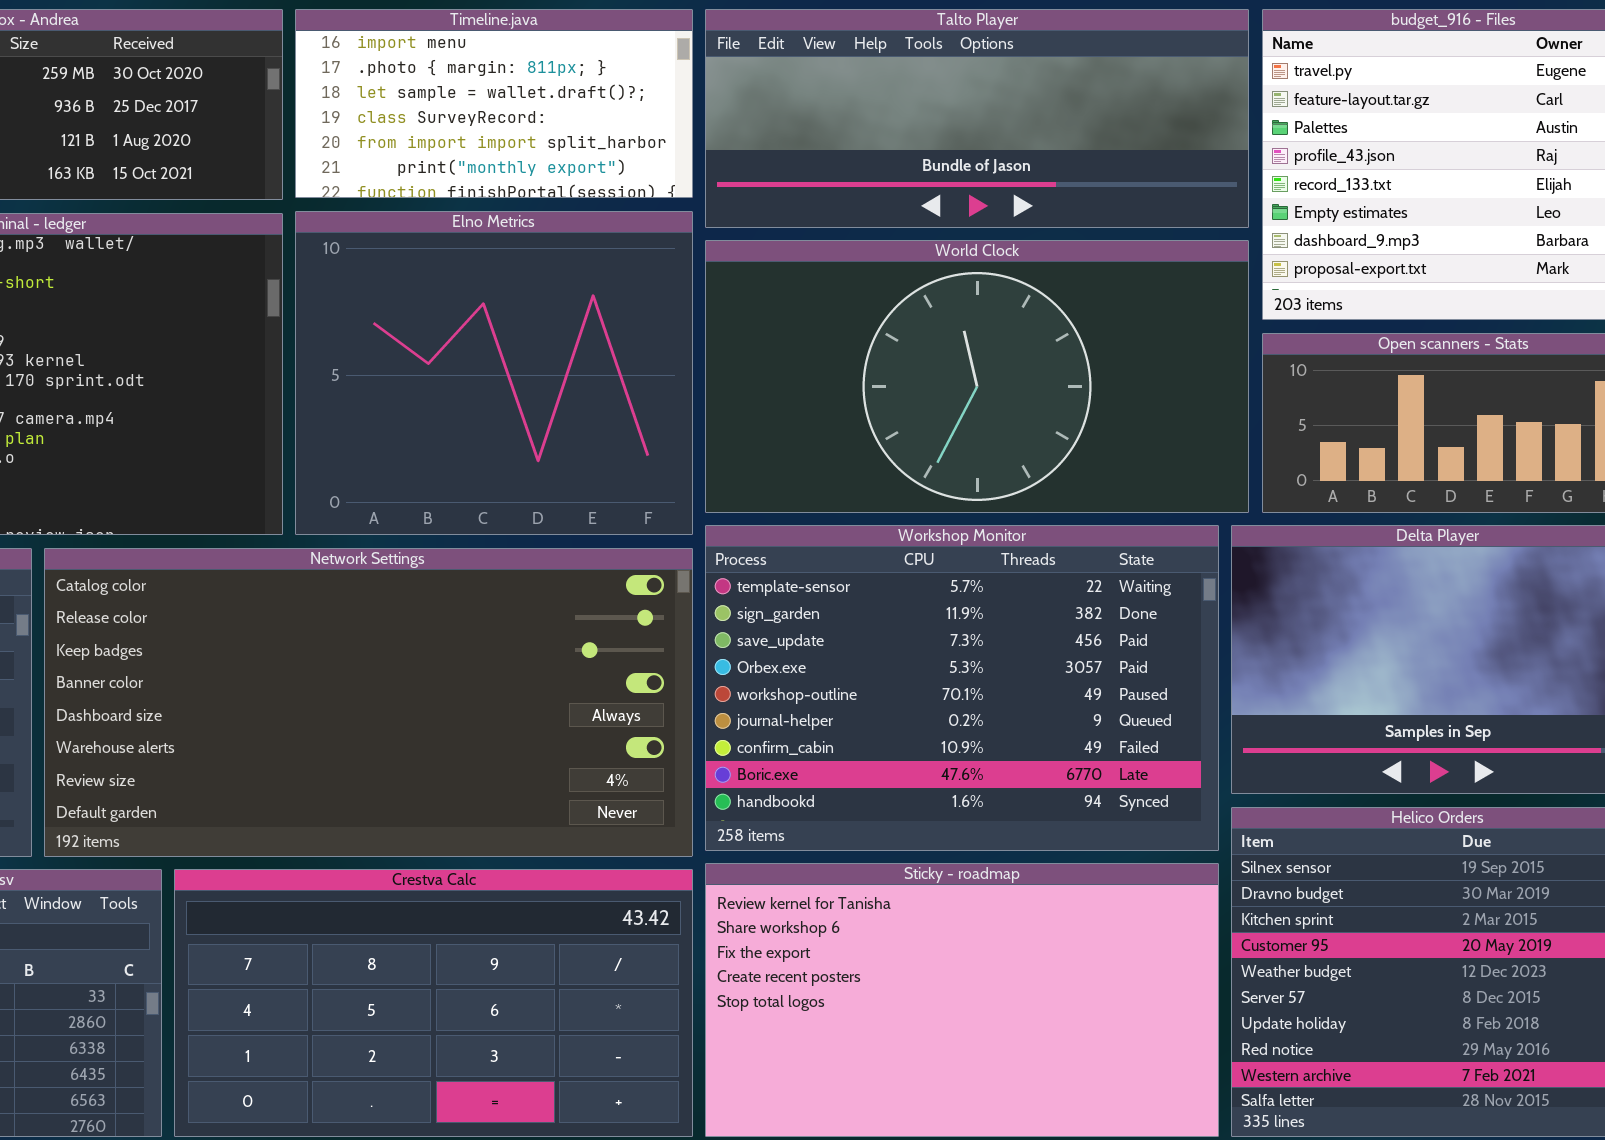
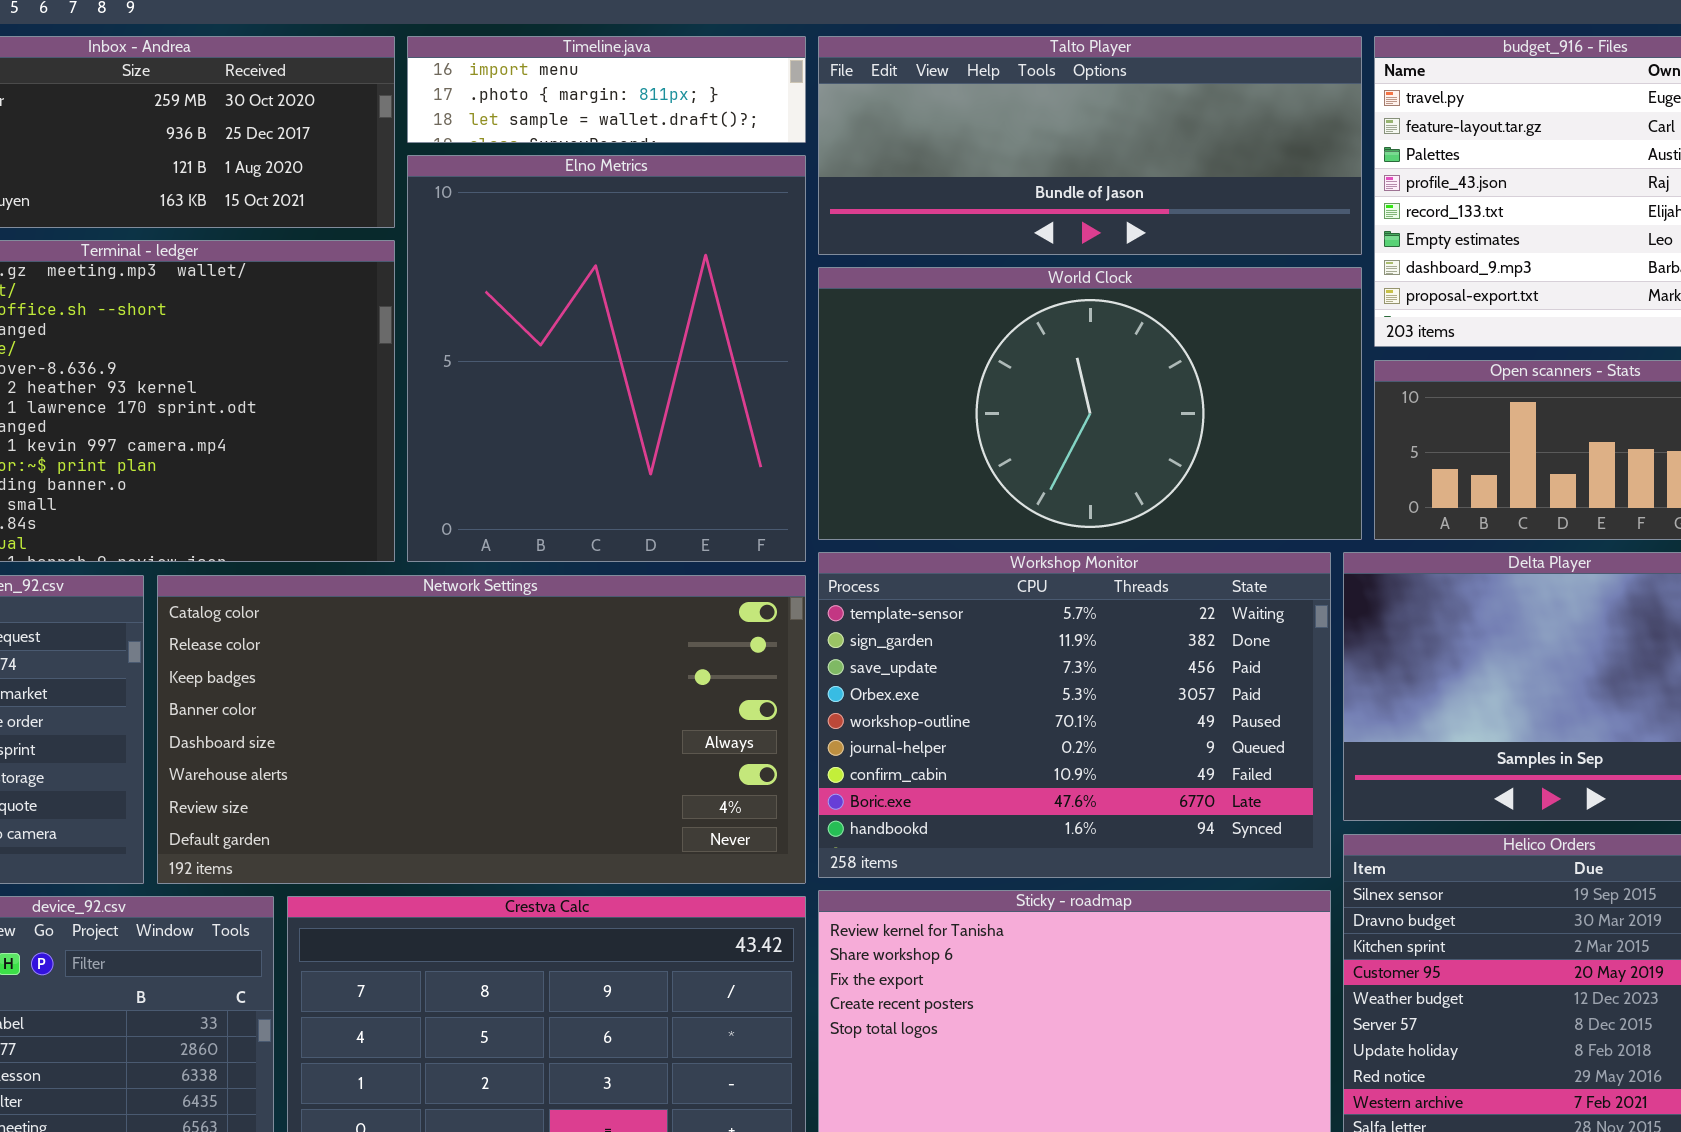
Timeline.java: [295,9,693,198] -> [407,36,806,143], resized
Elno Metrics: [295,211,693,535] -> [407,155,806,562], resized

